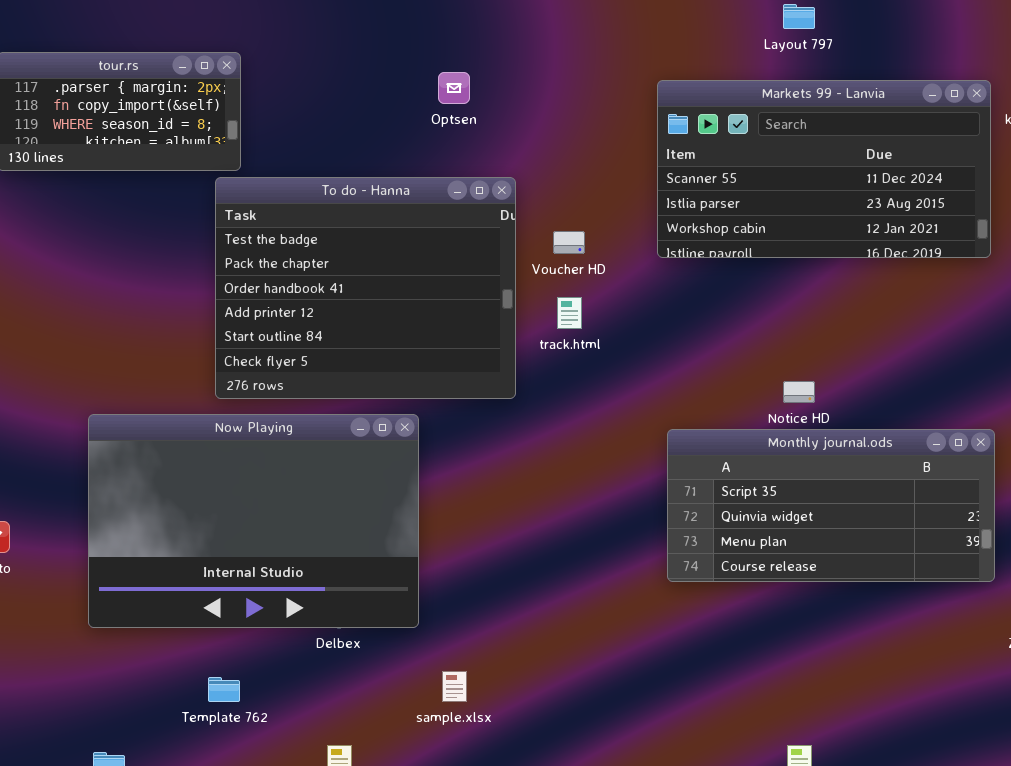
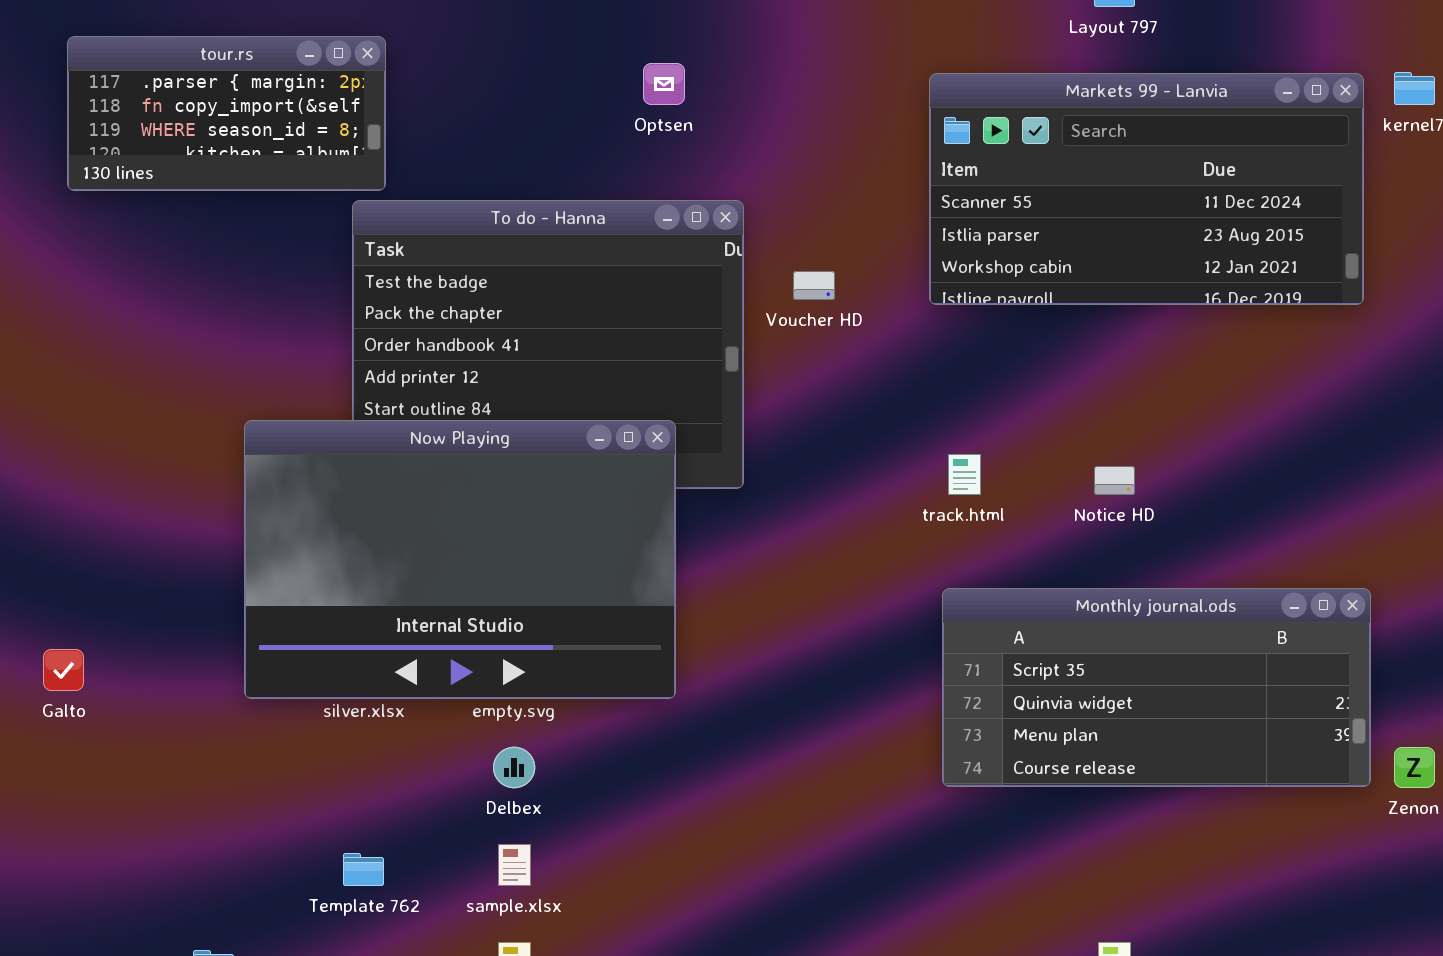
track.html: [557,297,582,329] -> [948,454,981,495], moved
Now Playing: [88,414,419,628] -> [244,420,676,699], moved
Monthly journal.ods: [667,429,995,582] -> [942,588,1371,787], moved
sample.xlsx: [442,671,467,702] -> [498,844,531,886], moved

